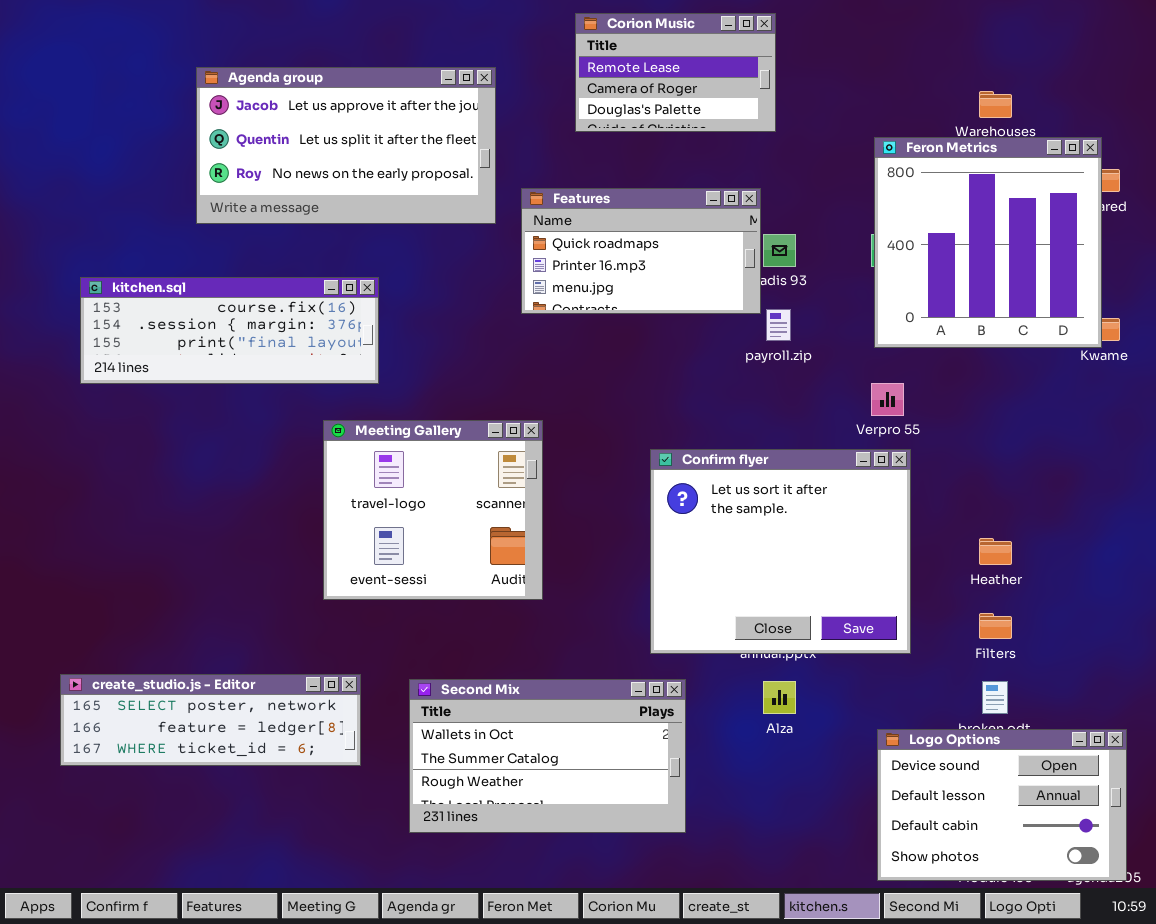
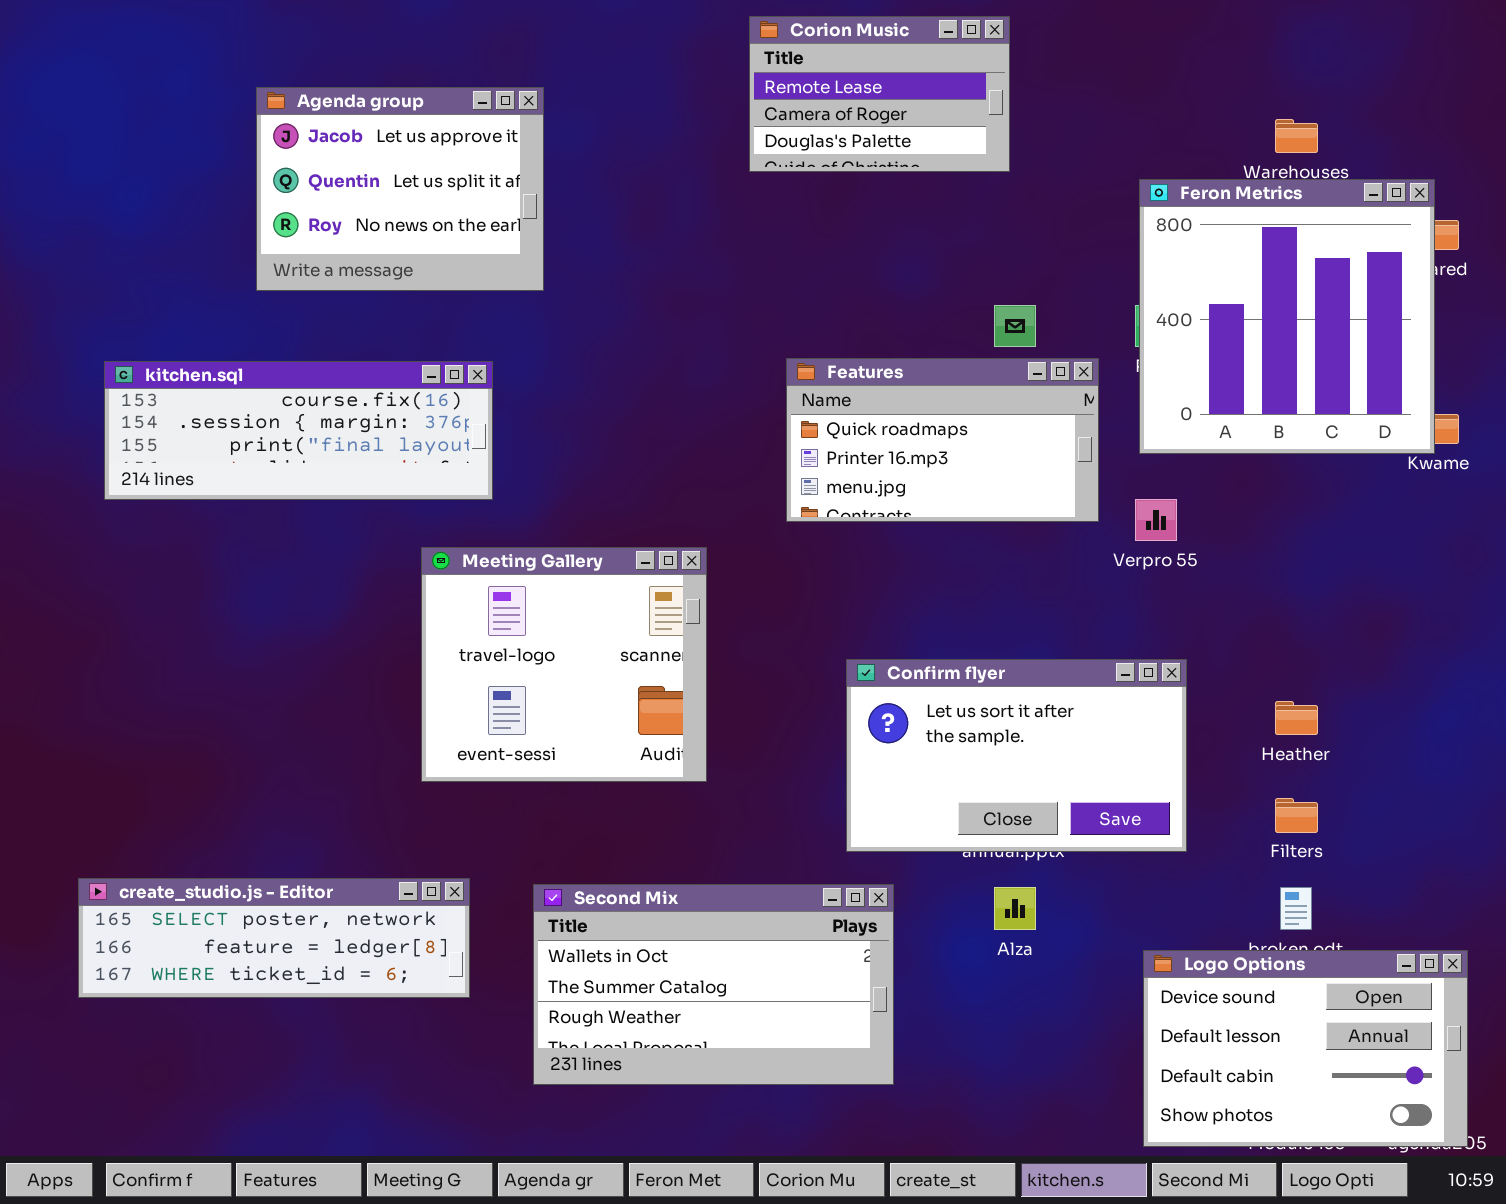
Agenda group: [196,67,496,224] -> [256,87,544,291], resized
Features: [521,188,761,314] -> [786,358,1099,522], moved
Confirm flyer: [650,449,911,654] -> [846,659,1187,852], resized

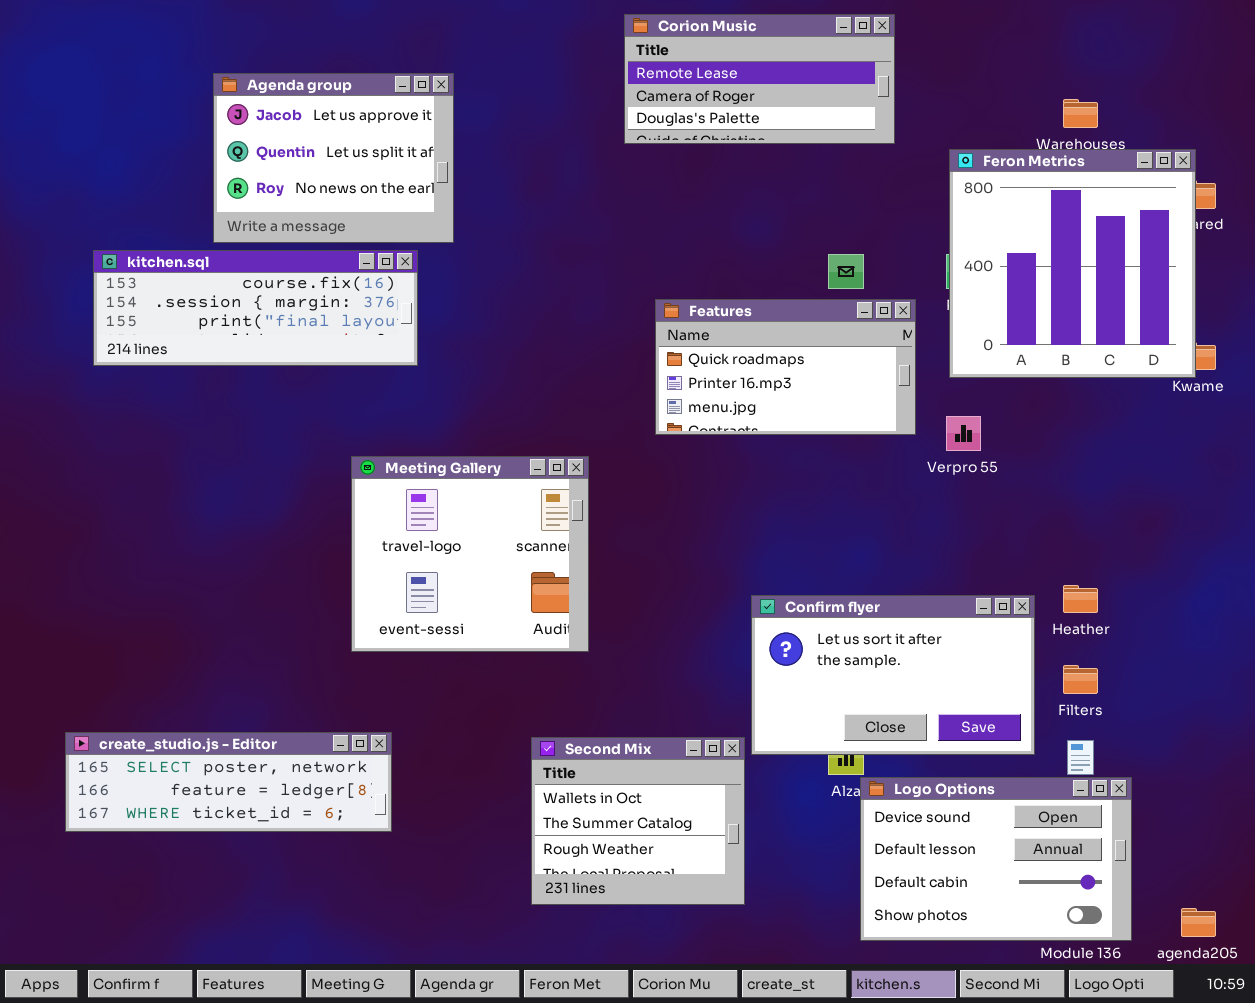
Corion Music: [749,16,1010,172] -> [624,14,895,144], resized
kitchen.sql: [104,361,493,500] -> [93,250,418,366], moved
Confirm flyer: [846,659,1187,852] -> [751,595,1035,755], moved
Second Mix: [533,884,894,1085] -> [531,737,745,905], resized
Logo Options: [1143,950,1468,1147] -> [860,777,1132,941], moved

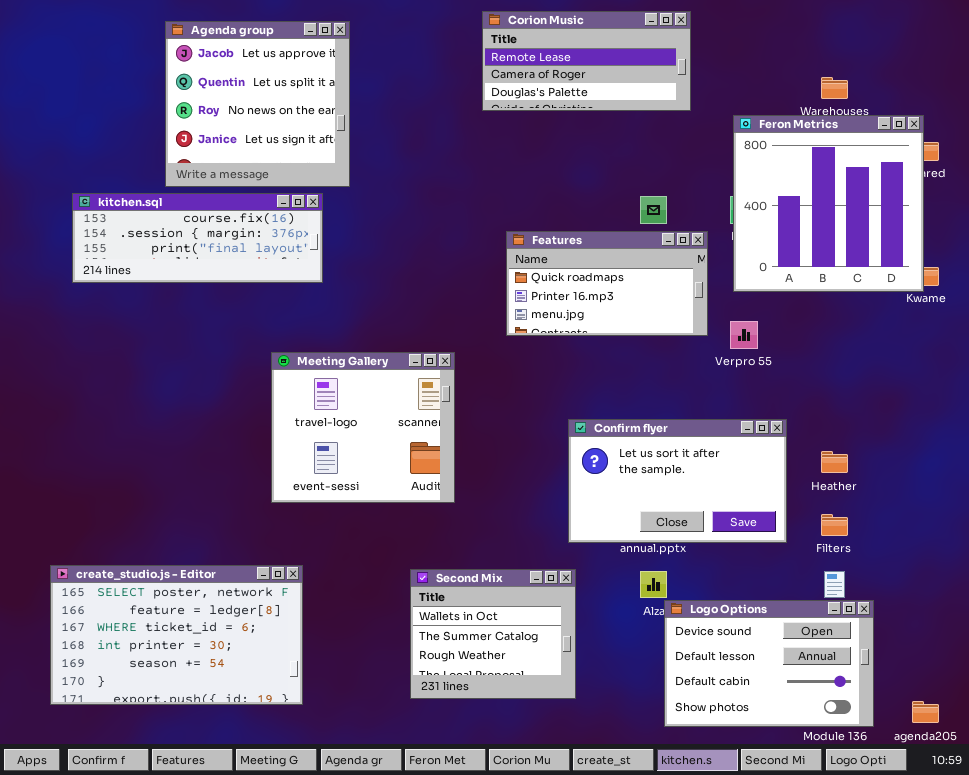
Agenda group: [213,73,454,243] -> [165,21,350,187], resized
Confirm flyer: [751,595,1035,755] -> [568,419,787,543], moved
create_studio.js - Editor: [65,732,392,832] -> [50,565,303,705], resized

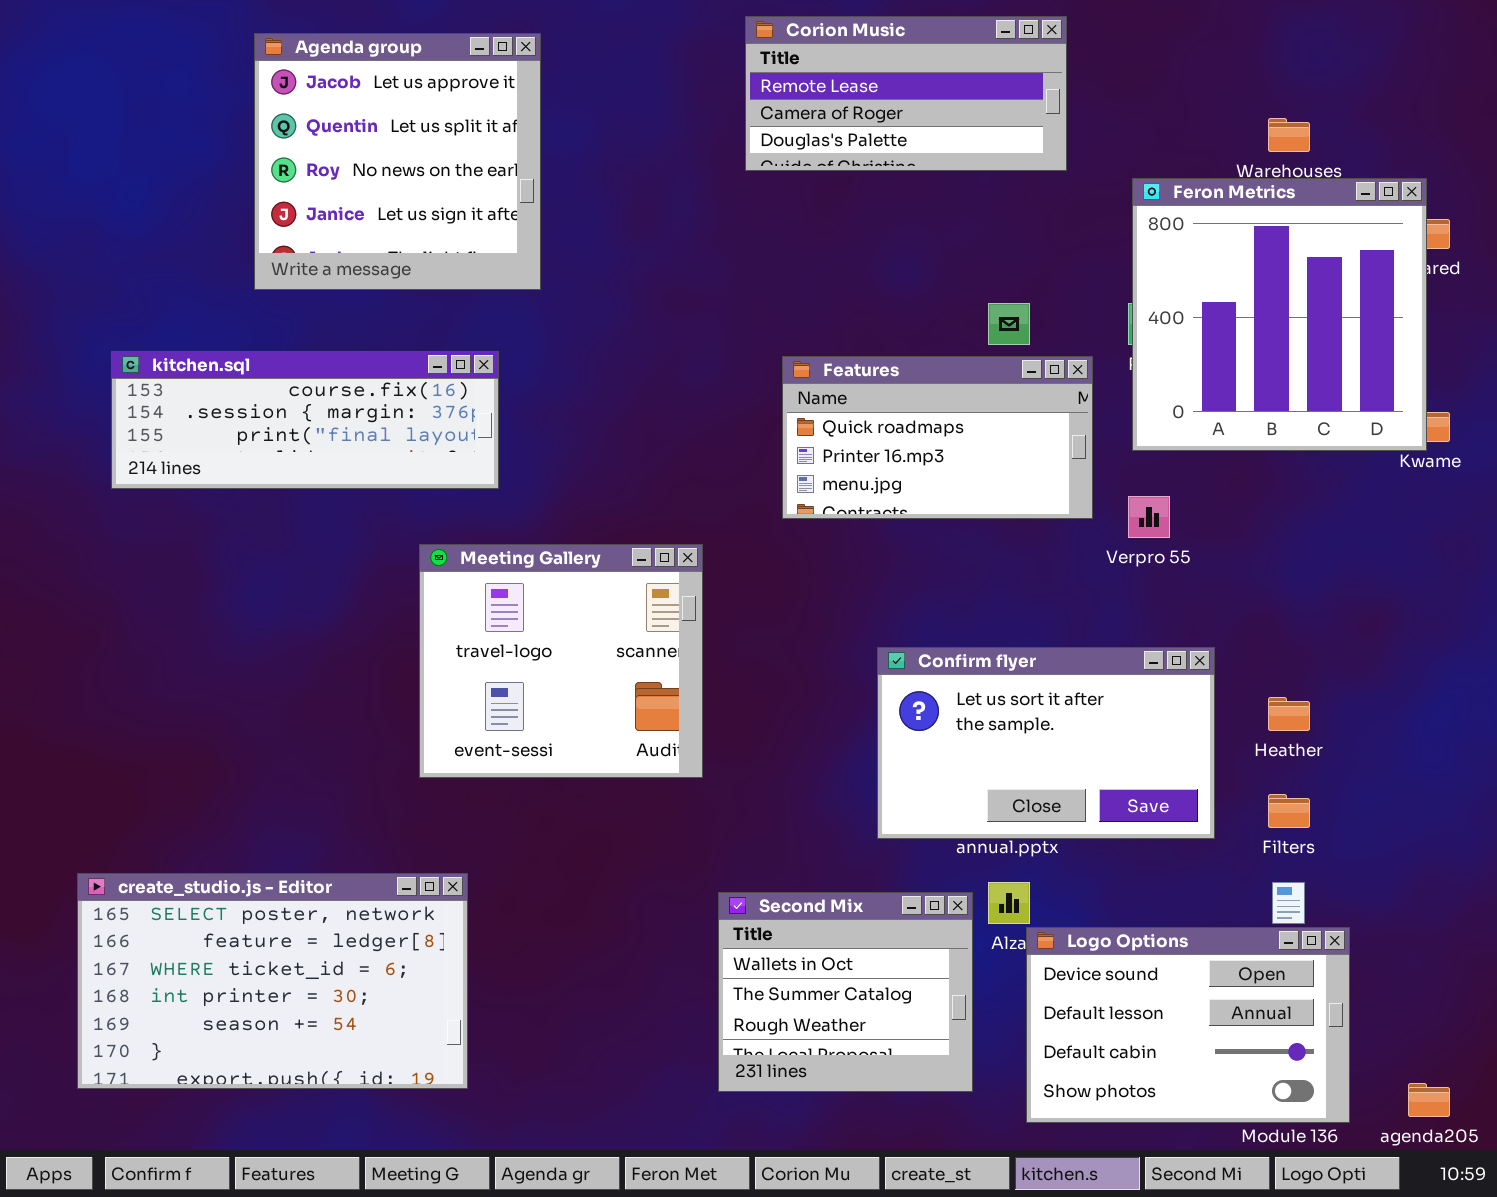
kitchen.sql: [72,193,323,283] -> [111,351,499,489], moved
Second Mix: [410,569,576,699] -> [718,892,973,1092], moved

